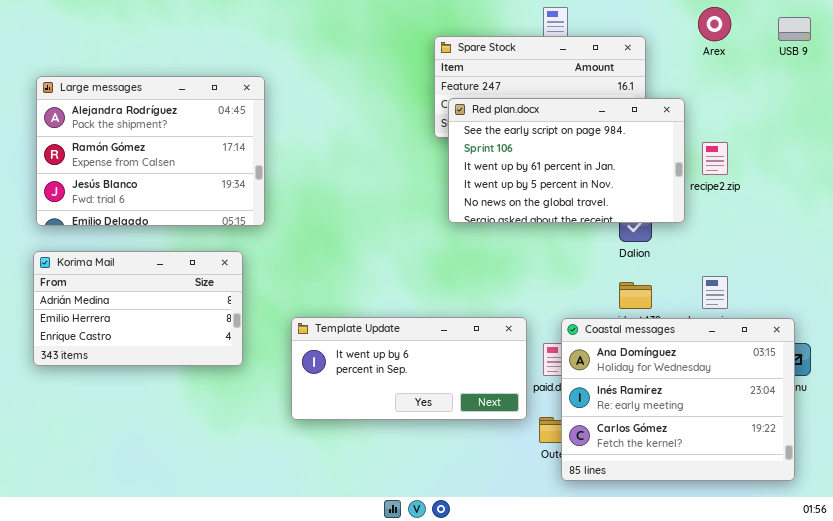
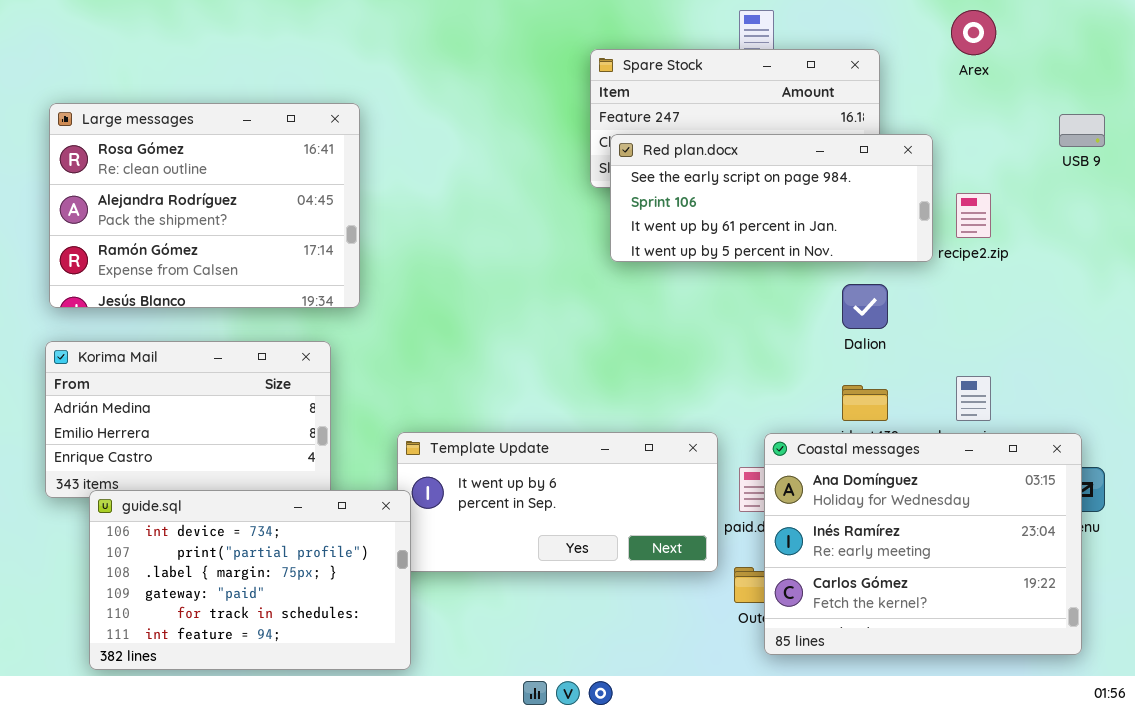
USB 9: [778,17,811,41] -> [1059,114,1105,147], moved
Large messages: [36,76,265,226] -> [49,103,360,308], scrolled up 1 row
Red plan.docx: [448,98,685,223] -> [610,134,933,262], resized
guide.sql: none -> [89,490,411,670], opened

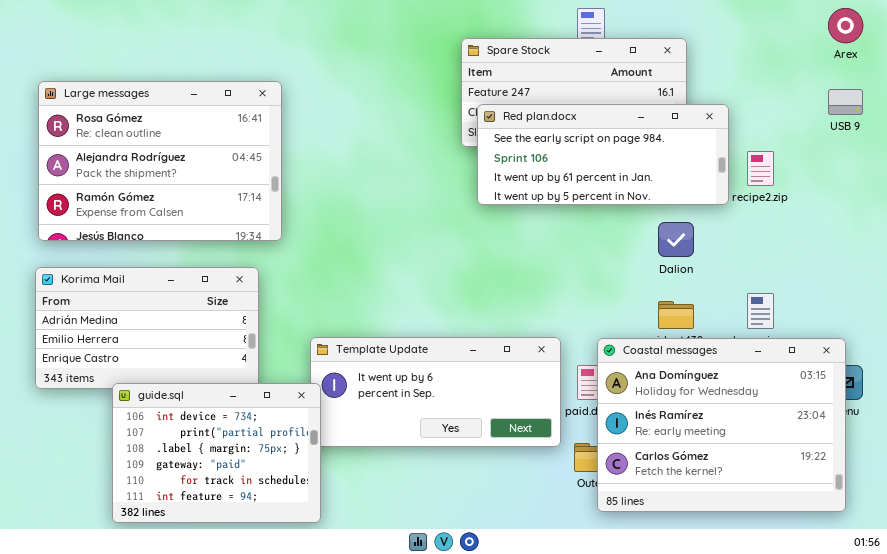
Arex: [951,10,996,55] -> [828,8,863,43], moved
guide.sql: [89,490,411,670] -> [112,383,321,523], resized

